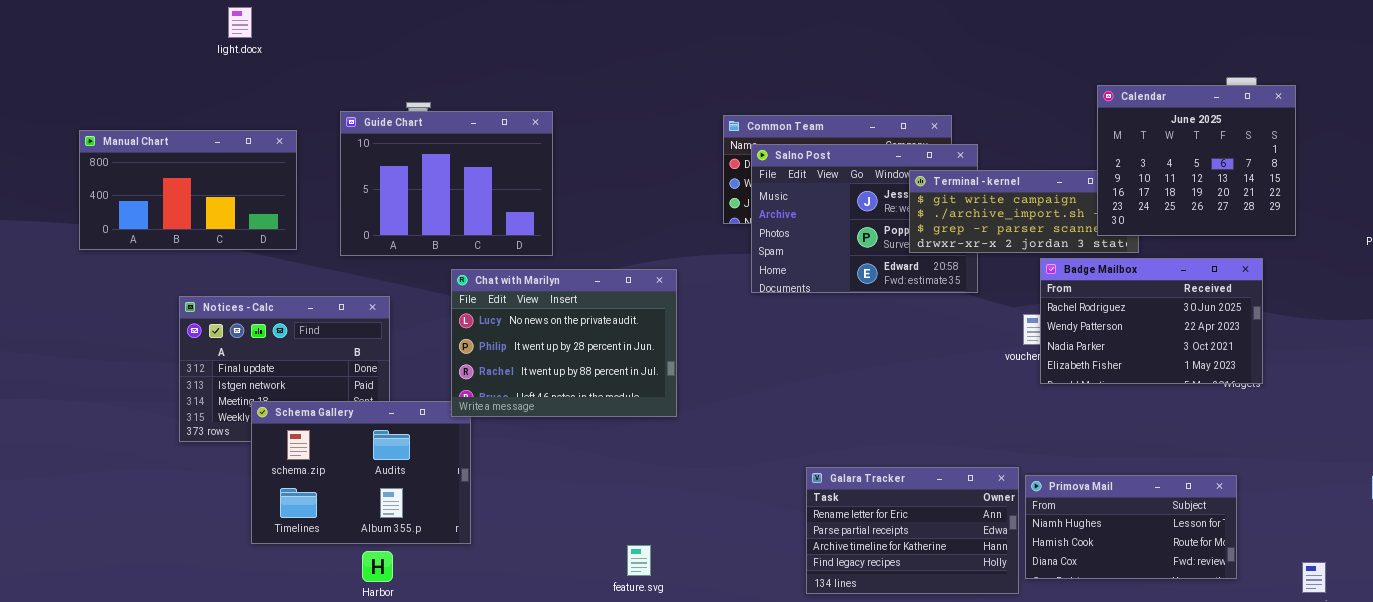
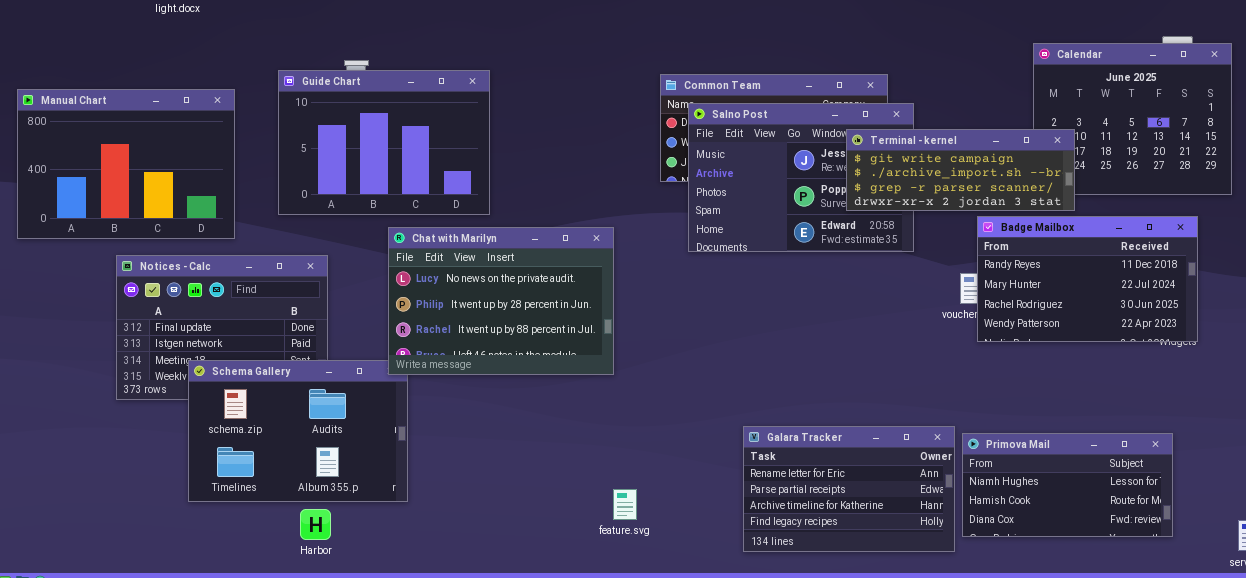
Manual Chart: [79,130,297,250] -> [17,89,235,239], resized
Terminal - kernel: [909,170,1139,253] -> [846,129,1075,211], raised
Badge Mailbox: [1040,258,1263,384] -> [977,216,1198,342], scrolled up 2 rows
feature.svg: [627,545,651,576] -> [613,489,637,520], moved

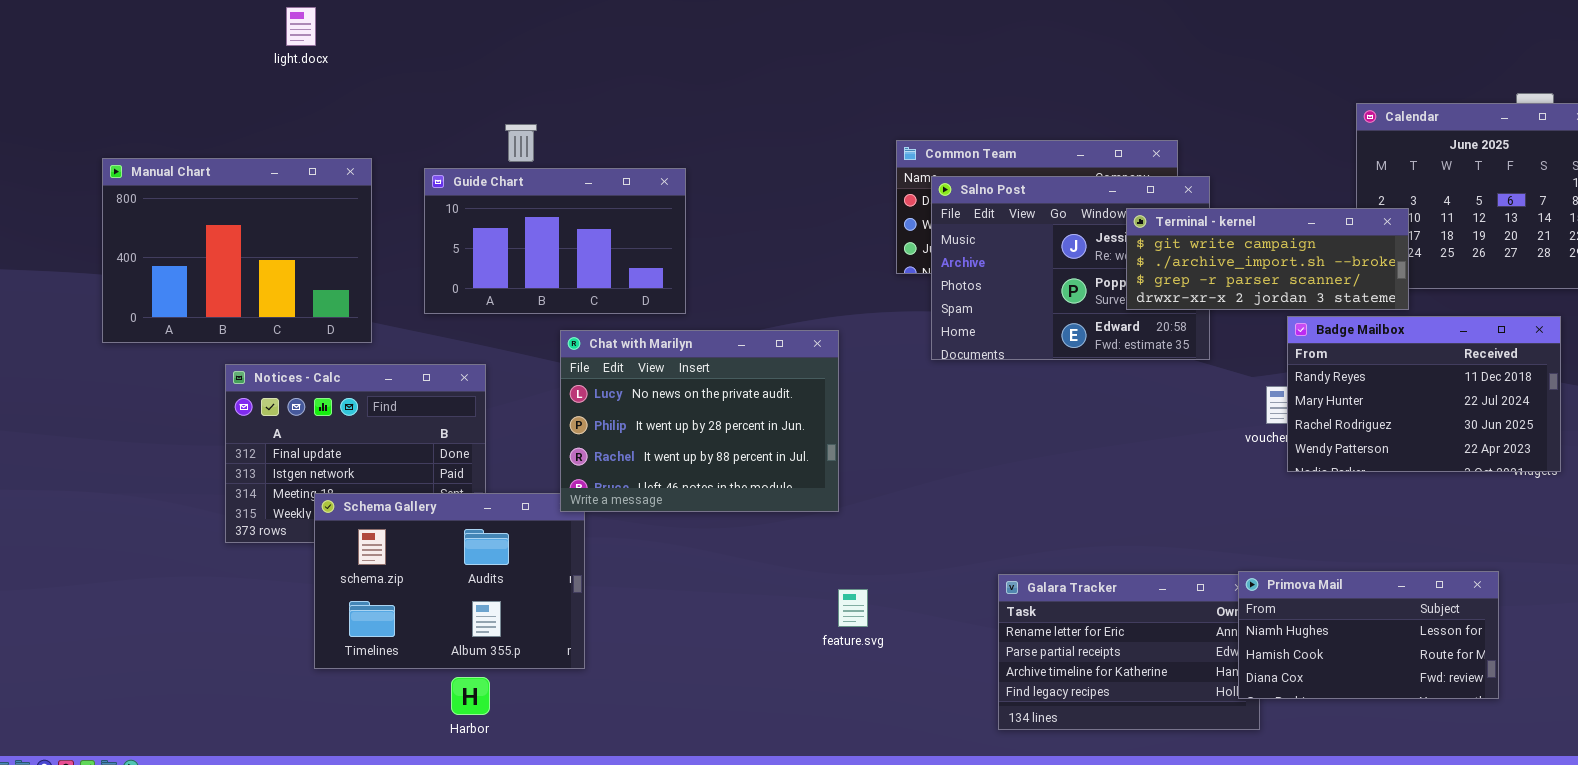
Guide Chart: [278,70,490,215] -> [424,168,686,314], resized
Primova Mail: [962,433,1173,537] -> [1238,571,1499,699], moved
feature.svg: [613,489,637,520] -> [838,589,868,627], moved

